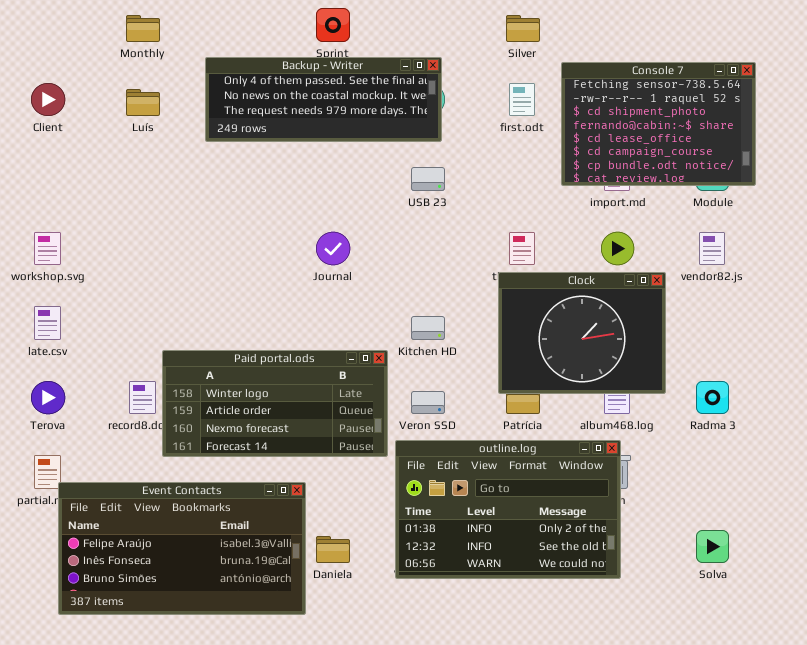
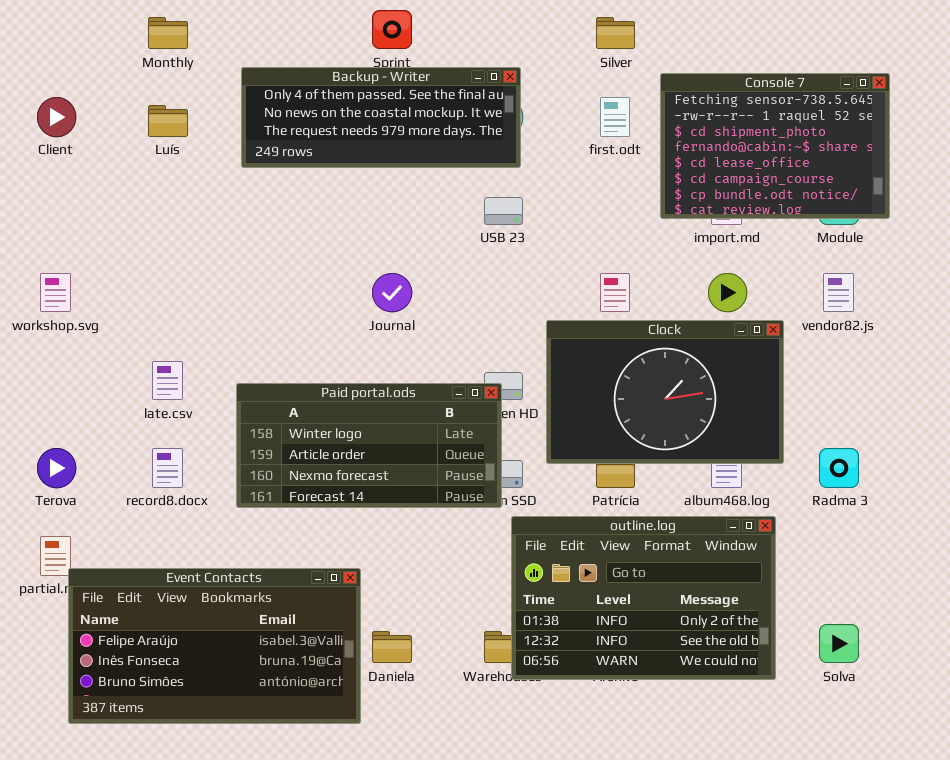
Clock: [498,272,666,394] -> [546,320,784,464], resized
late.csv: [34,306,61,340] -> [152,361,183,400], moved
Paid portal.ods: [162,350,388,457] -> [236,383,502,508], moved
outline.log: [395,440,621,579] -> [511,516,776,680], moved

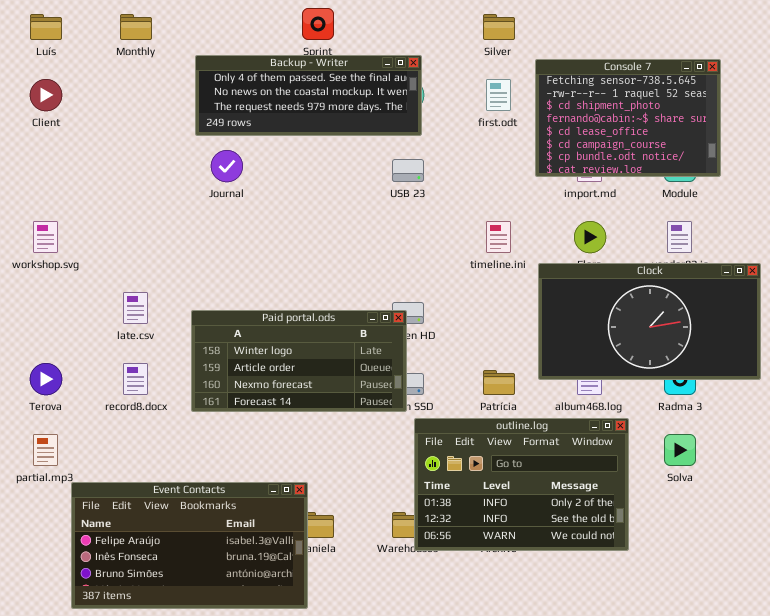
Luís: [148,105,188,137] -> [30,14,62,40], moved
Journal: [372,273,412,312] -> [211,150,243,182], moved
Clock: [546,320,784,464] -> [538,263,761,380], moved, resized
Event Contacts: [68,568,361,724] -> [71,482,308,609], moved
Solva: [819,624,859,663] -> [664,434,696,466], moved

